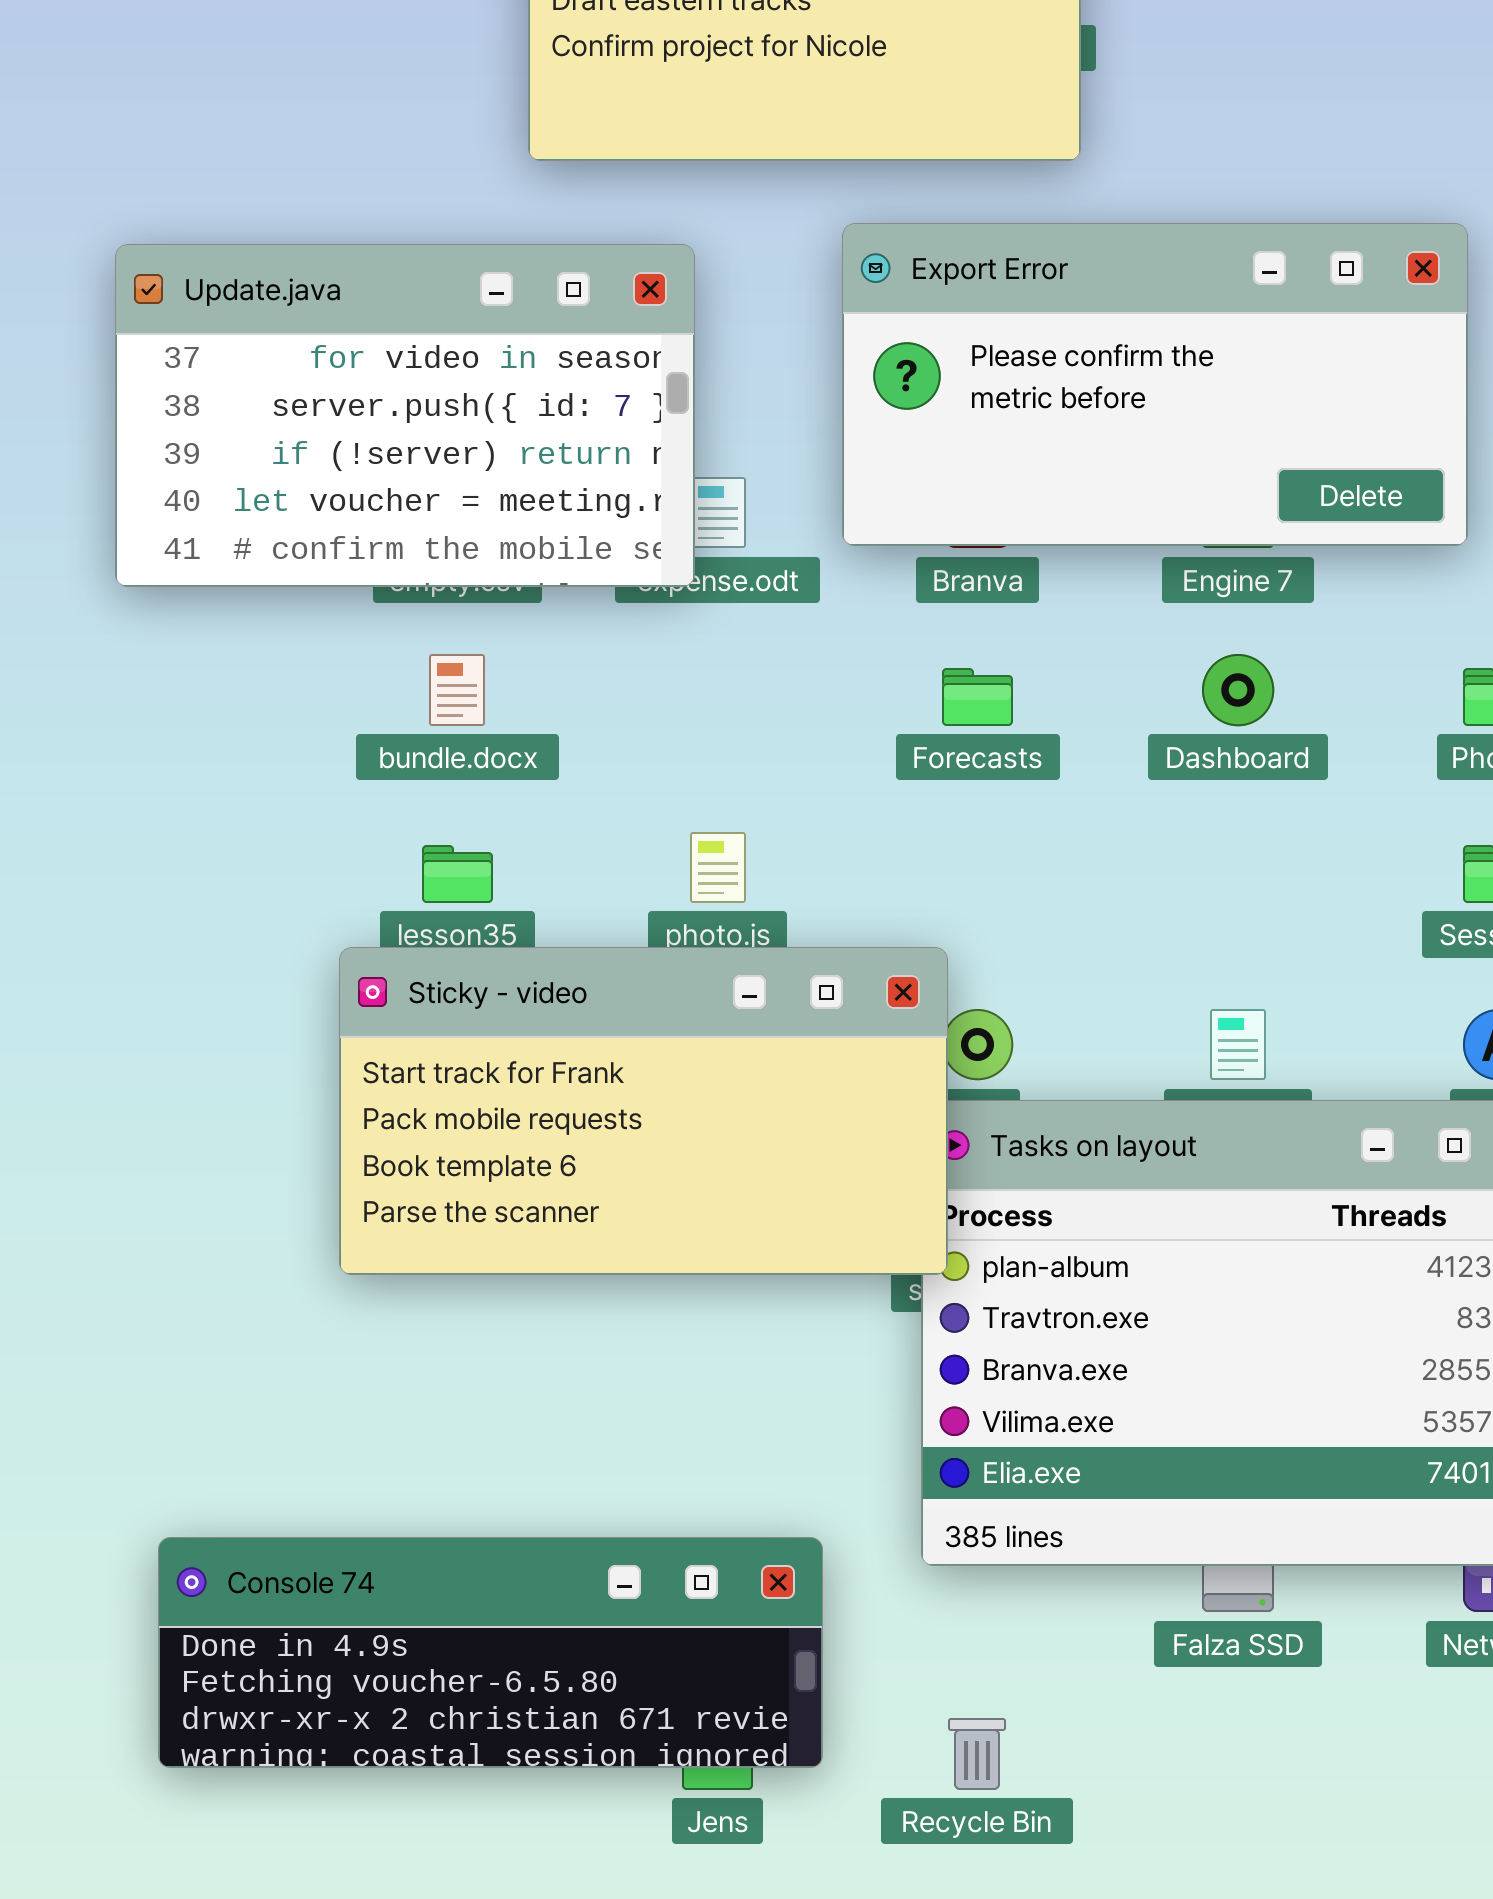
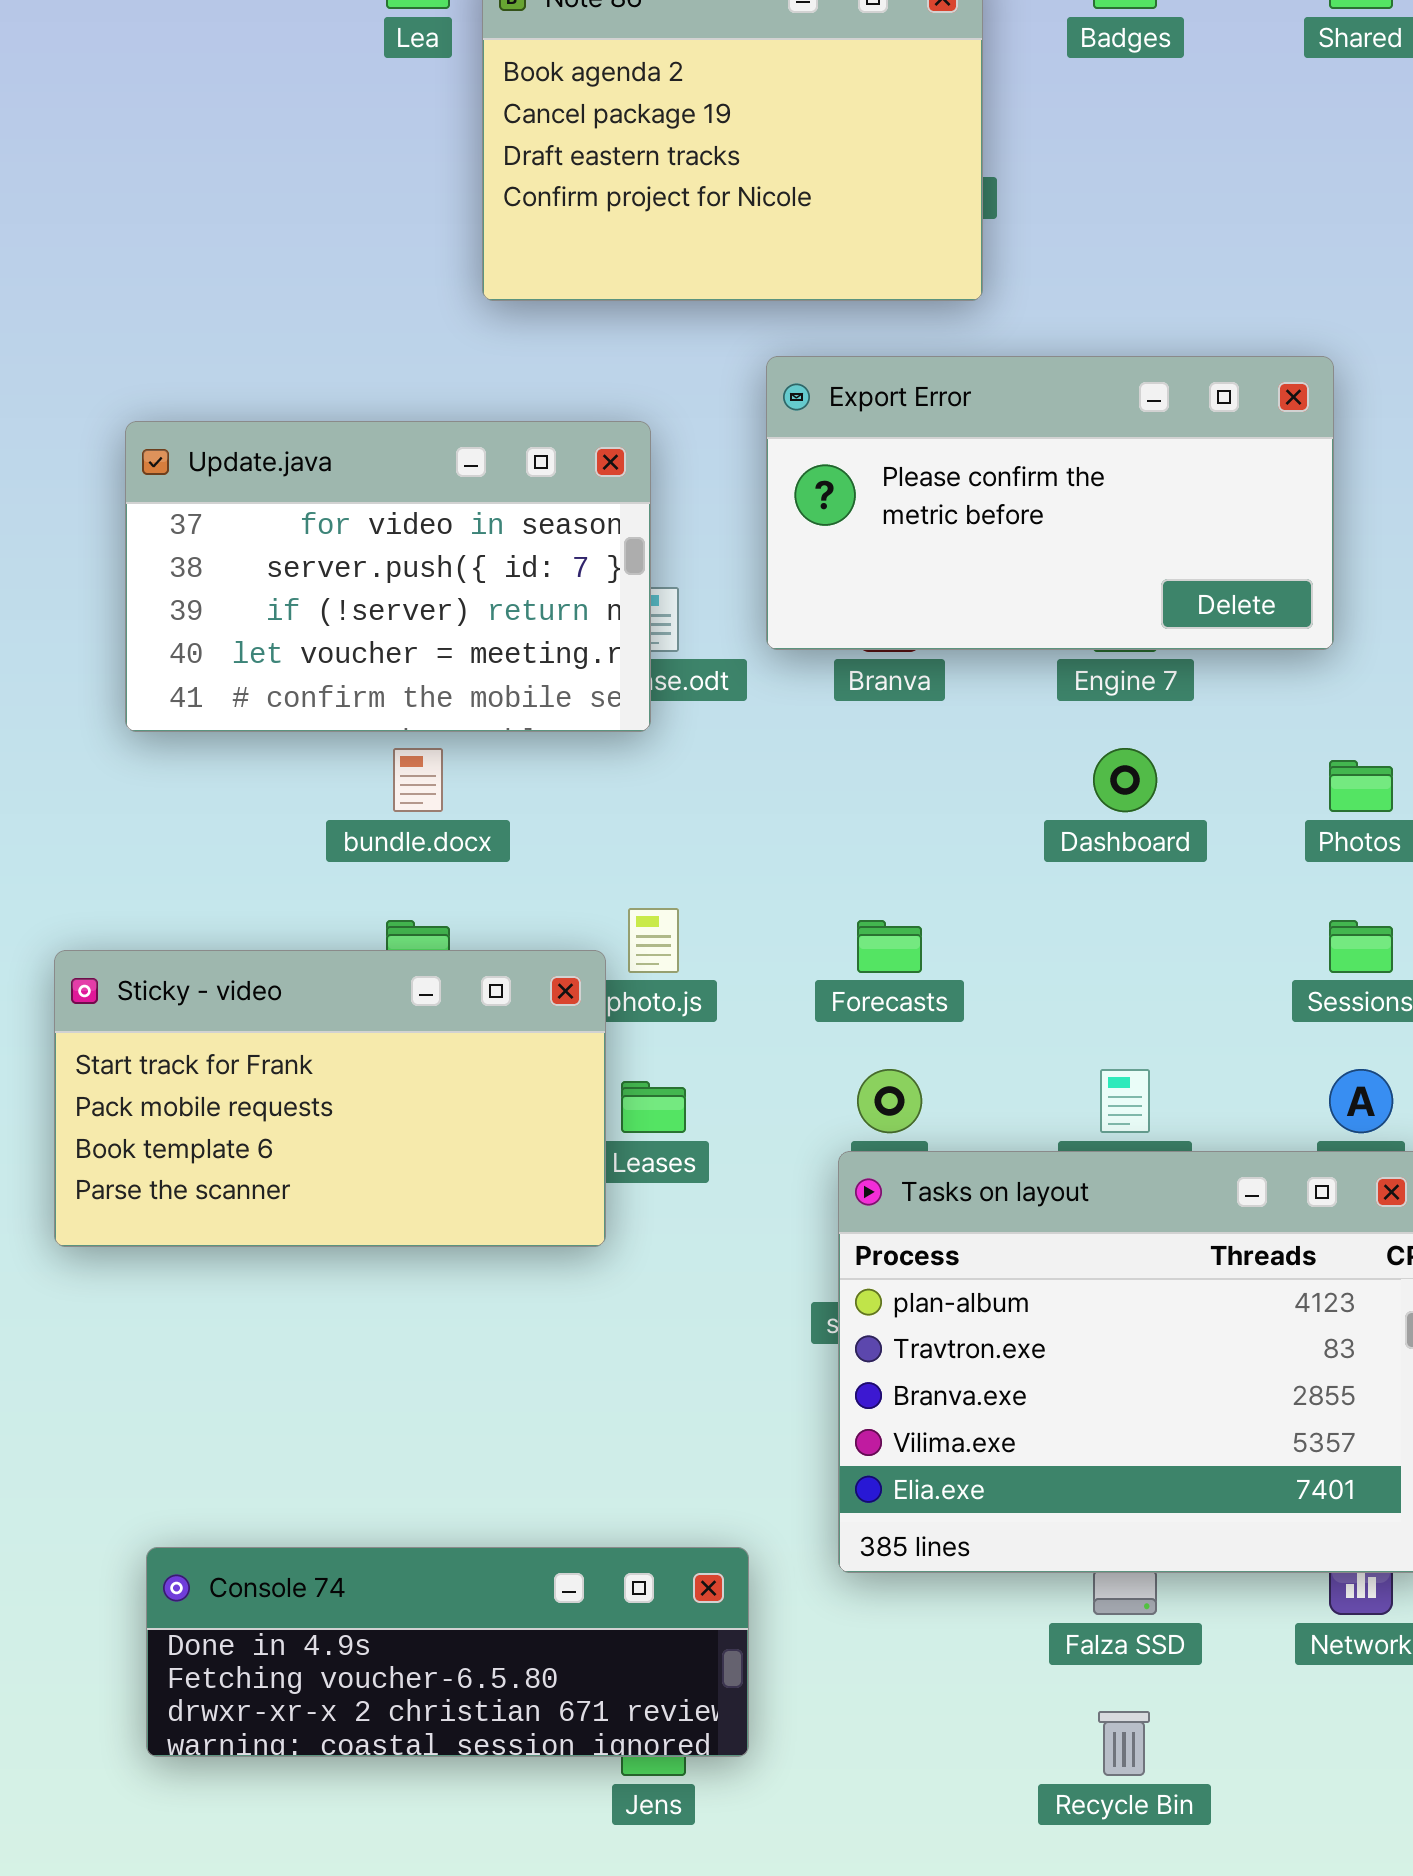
Update.java: [115,244,695,587] -> [125,421,651,732], moved
Forecasts: [942,668,1013,726] -> [857,920,922,973], moved
Sticky - video: [339,947,948,1275] -> [54,950,606,1247], moved
Recycle Bin: [948,1718,1006,1790] -> [1098,1711,1150,1776], moved

